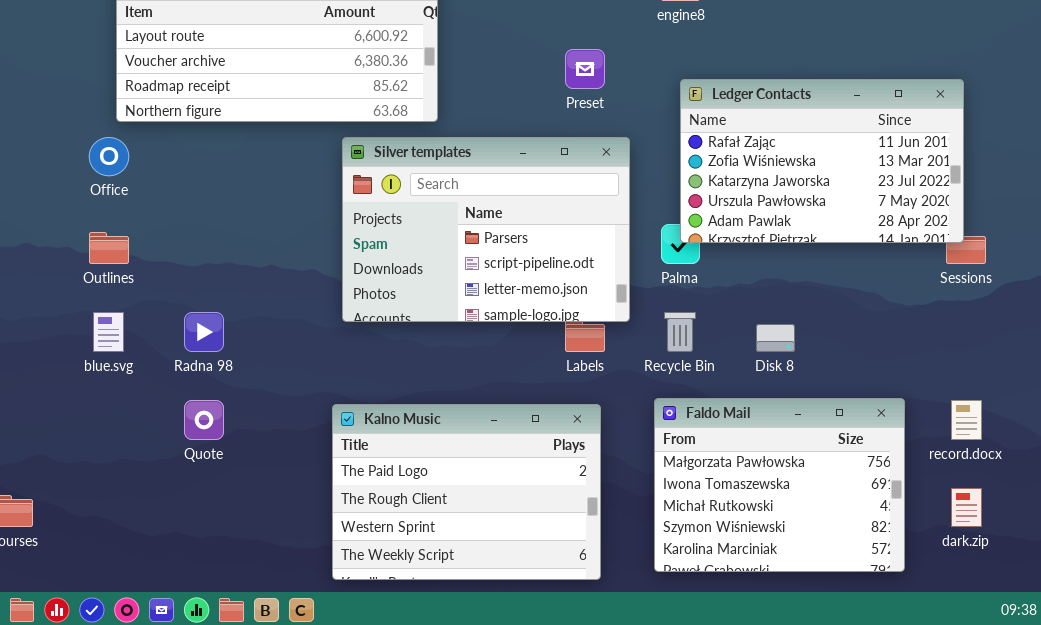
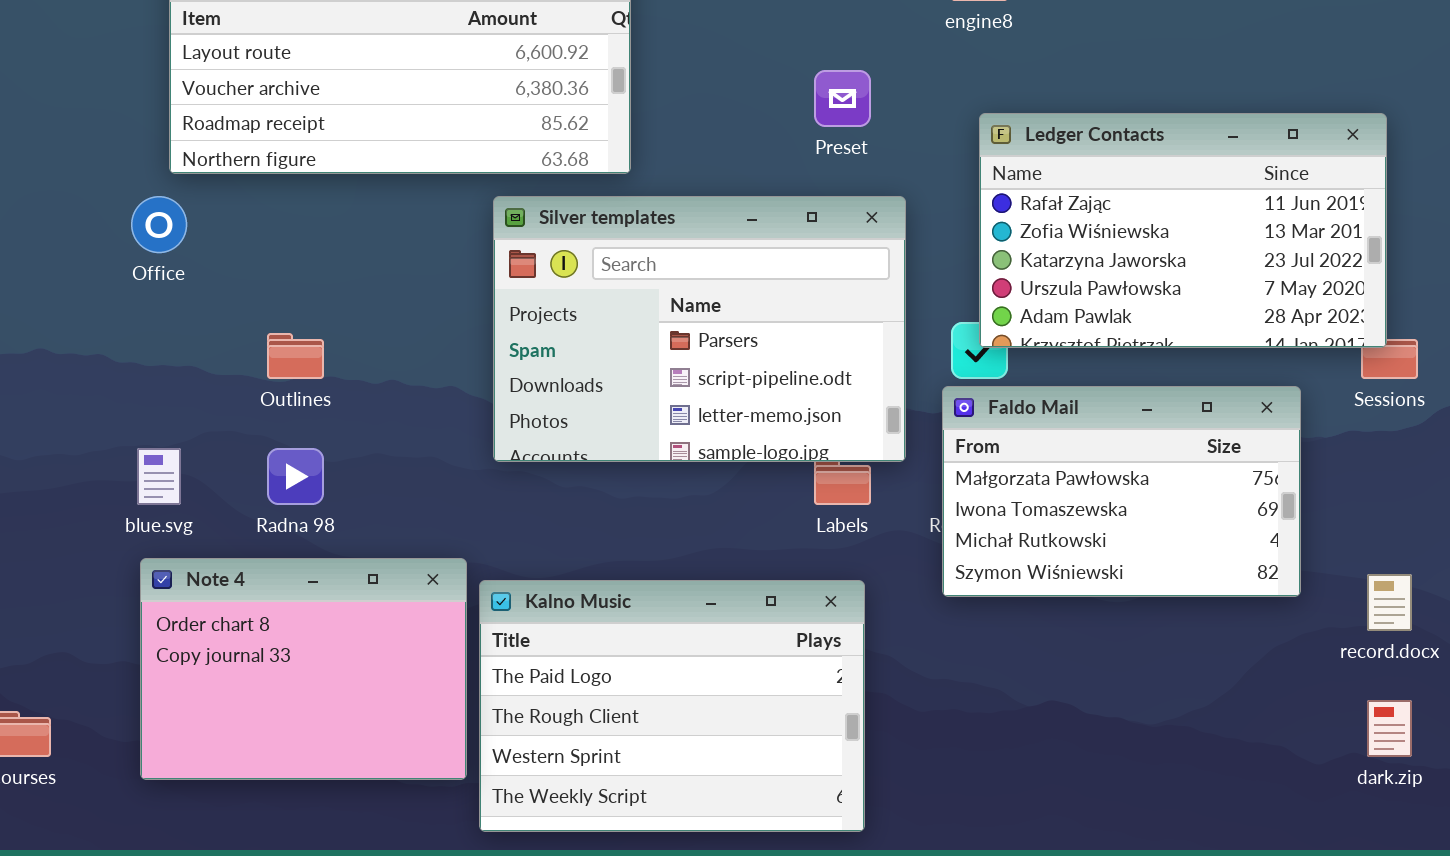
Outlines: [89,232,129,264] -> [267,333,324,379], moved
Note 4: none -> [140,558,467,780], opened
Faldo Mail: [654,398,905,572] -> [942,386,1301,597], moved, resized

